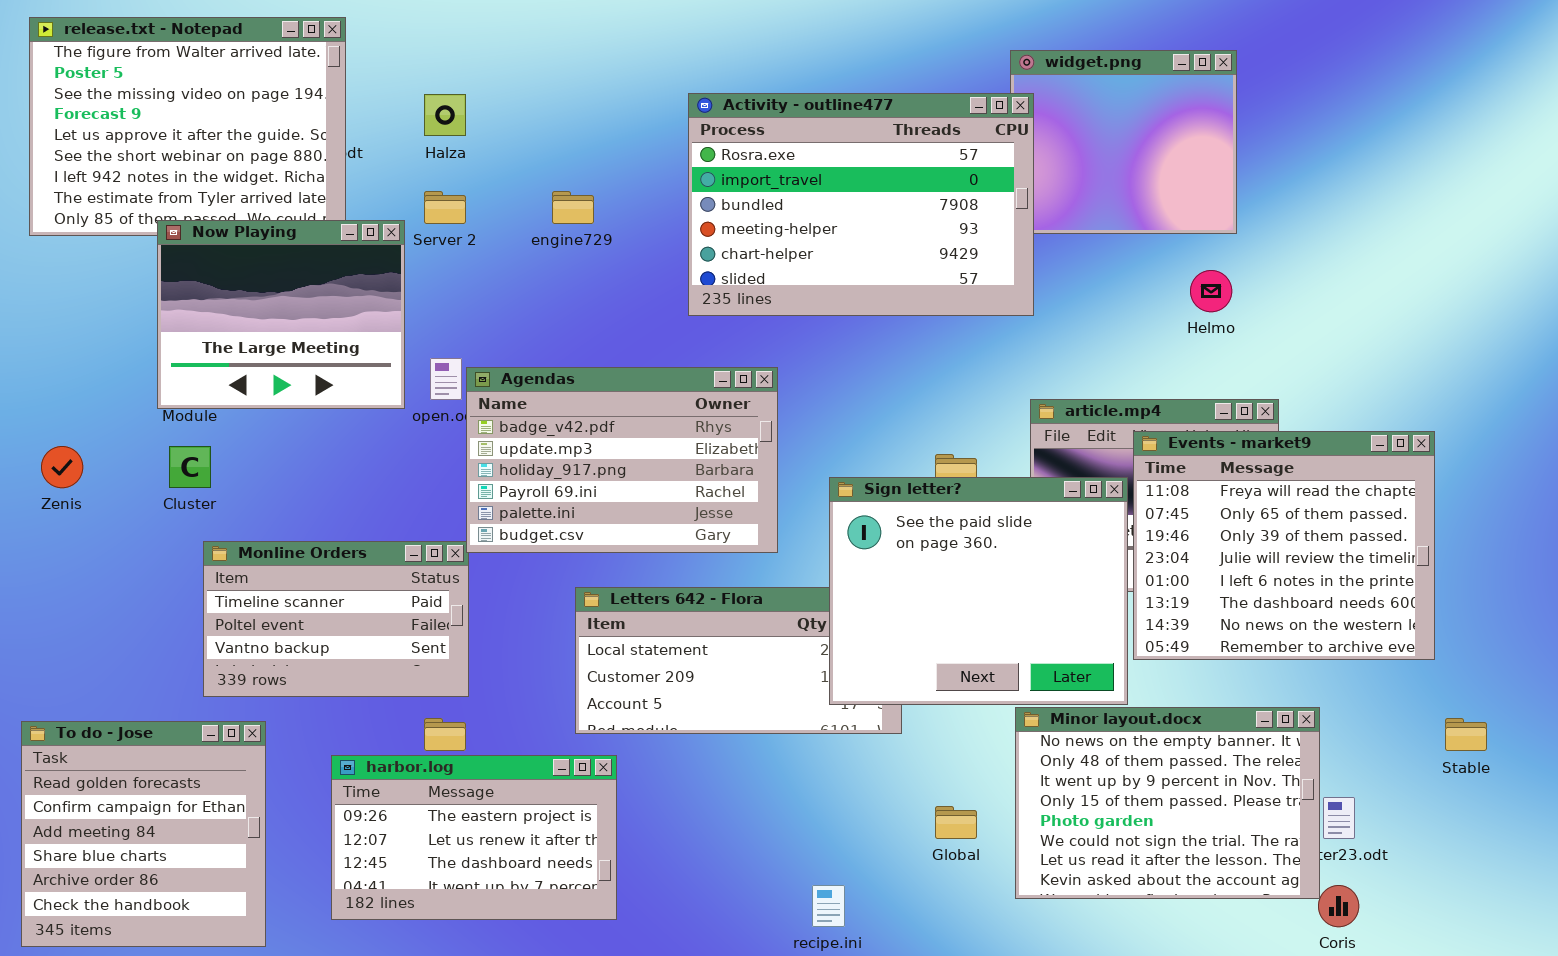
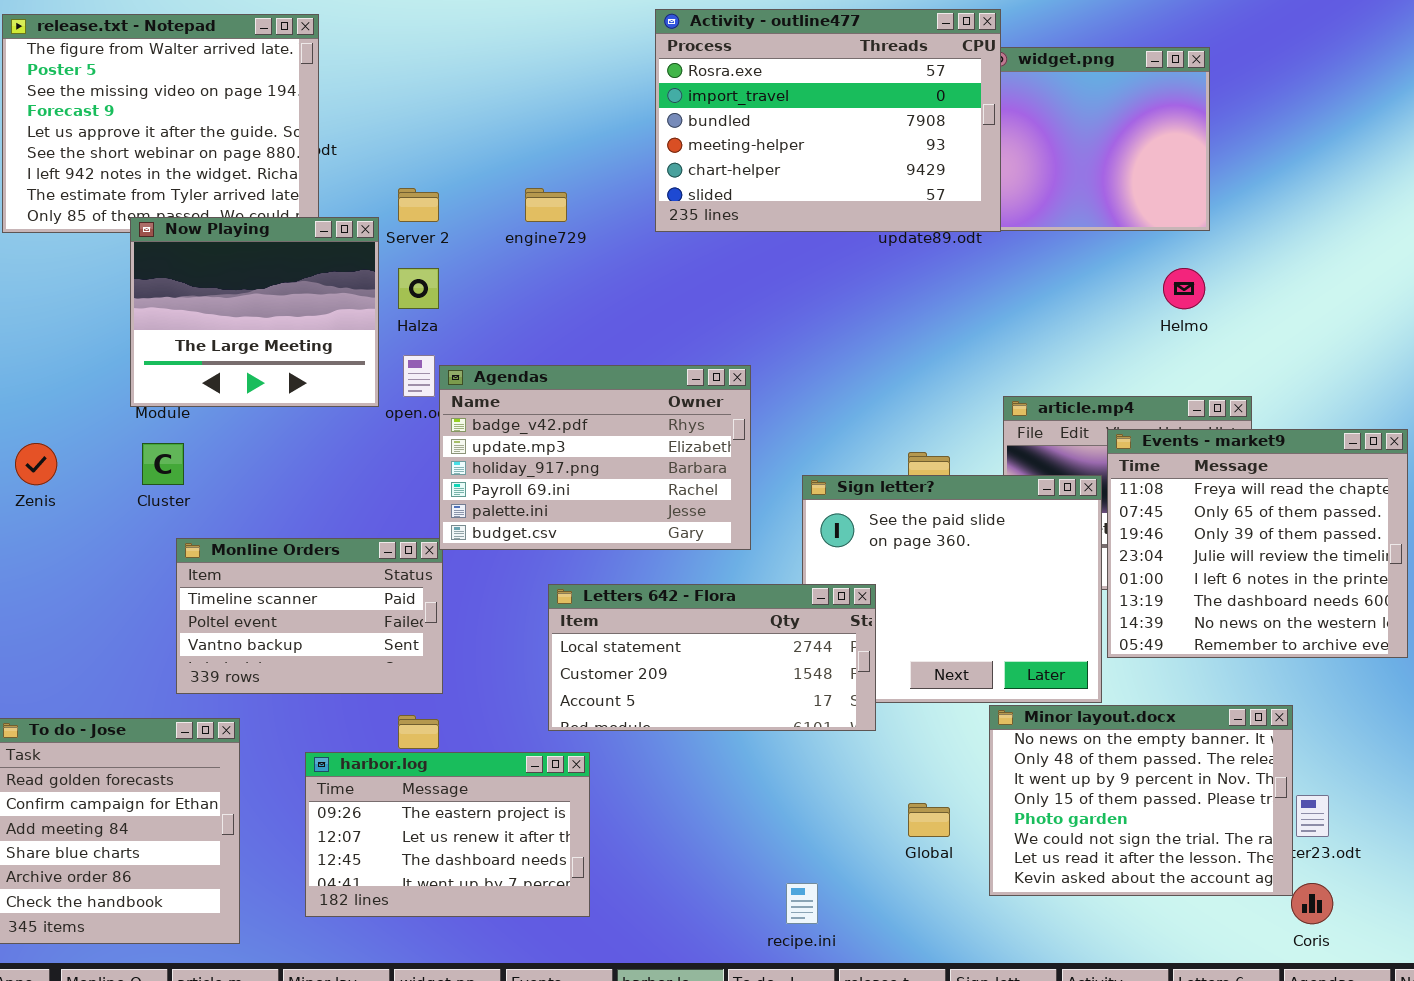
Activity - outline477: [688,93,1034,316] -> [655,9,1001,232], moved
Halza: [424,94,466,136] -> [398,268,439,309], moved
Letters 642 - Flora: [575,587,902,734] -> [548,584,876,731], raised

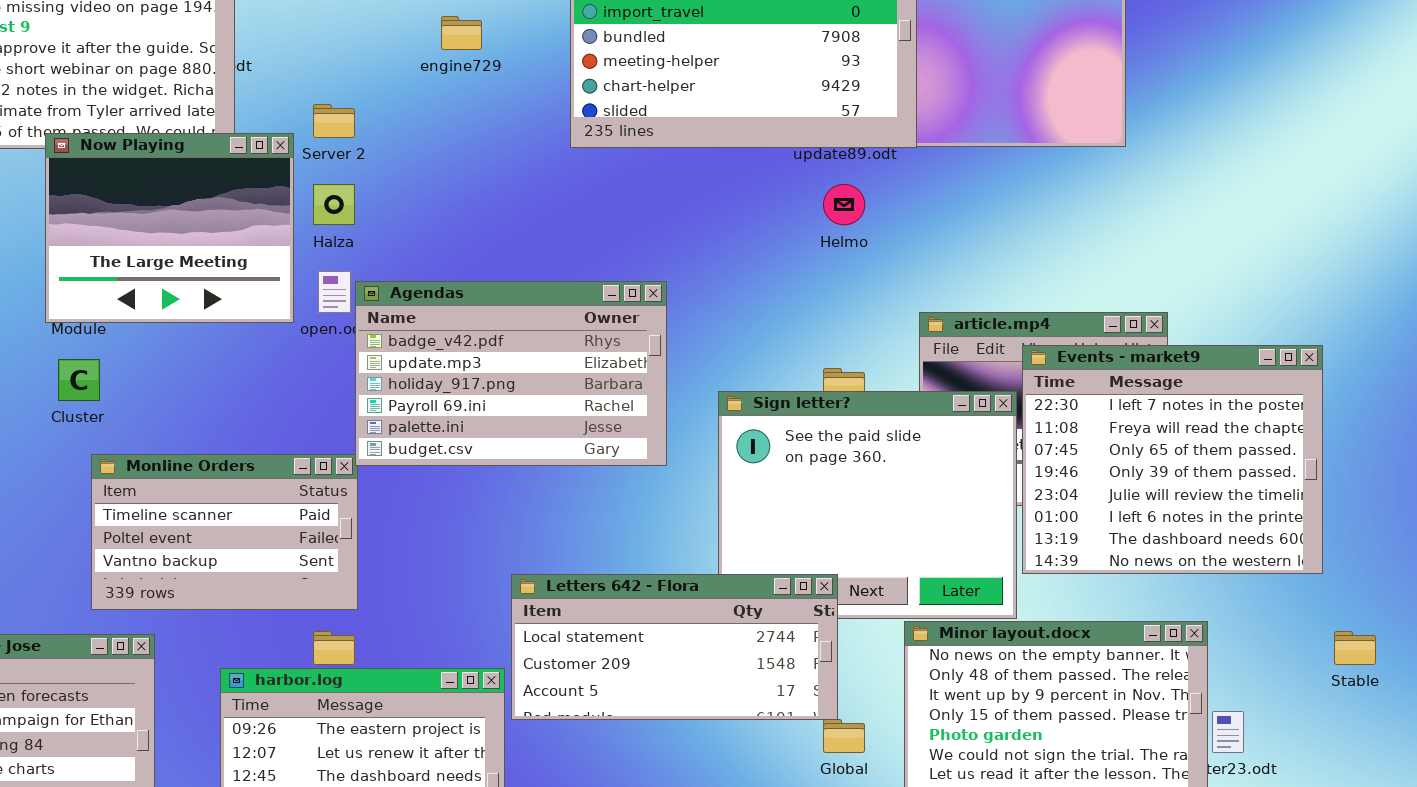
engine729: [525,188,567,222] -> [441,16,482,50], moved
Helmo: [1163,268,1205,309] -> [823,184,865,225], moved
Events - market9: [1107,429,1408,658] -> [1022,345,1323,574], scrolled up 1 row
Letters 642 - Flora: [548,584,876,731] -> [511,574,838,720], moved

